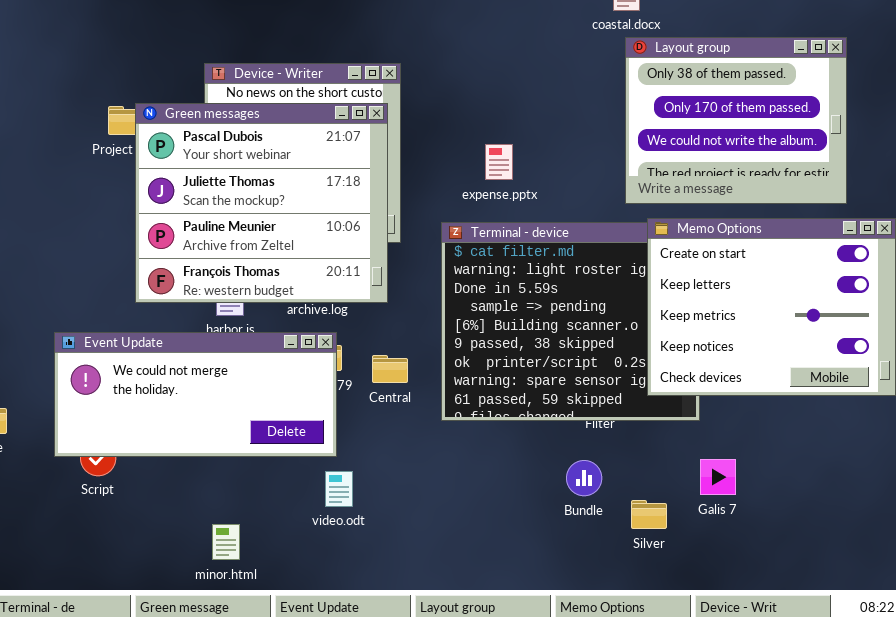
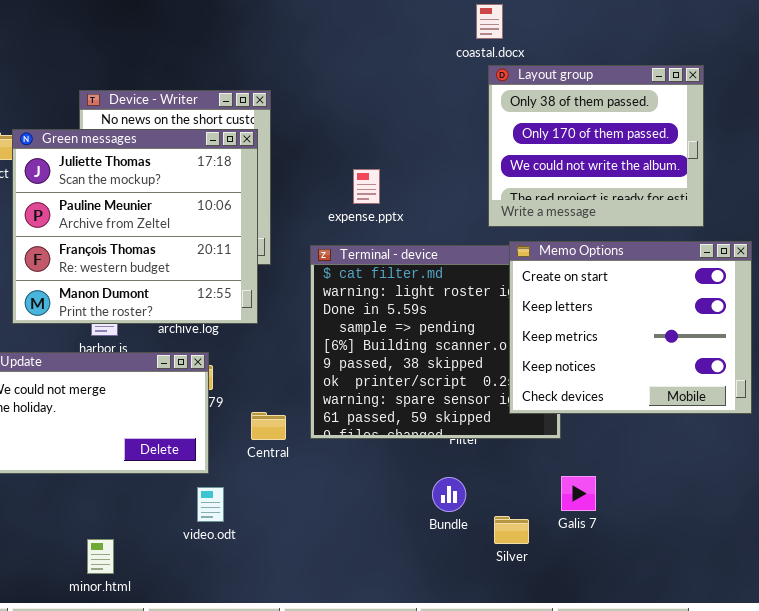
Green messages: [135,103,388,303] -> [12,129,258,324], scrolled down 1 row
Central: [372,355,408,383] -> [251,412,286,440], moved

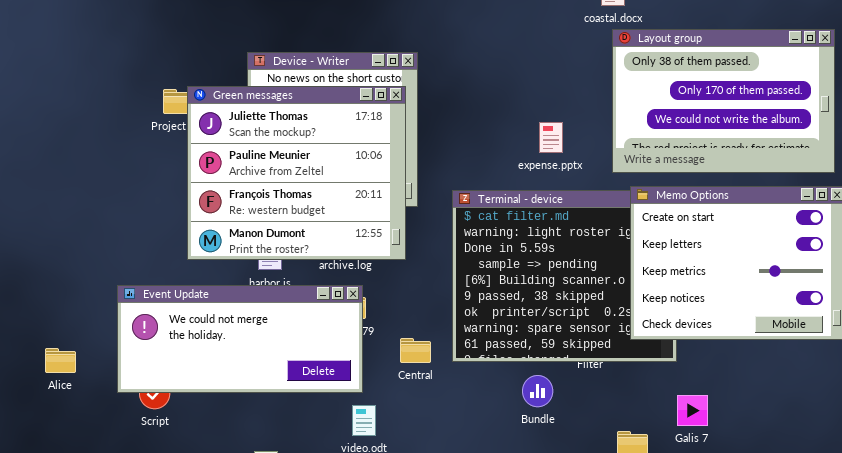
Layout group: [488,65,704,227] -> [612,29,835,173], resized
expense.pptx: [353,169,380,204] -> [539,122,563,153], moved
Bundle: [432,477,466,512] -> [522,375,553,407], moved

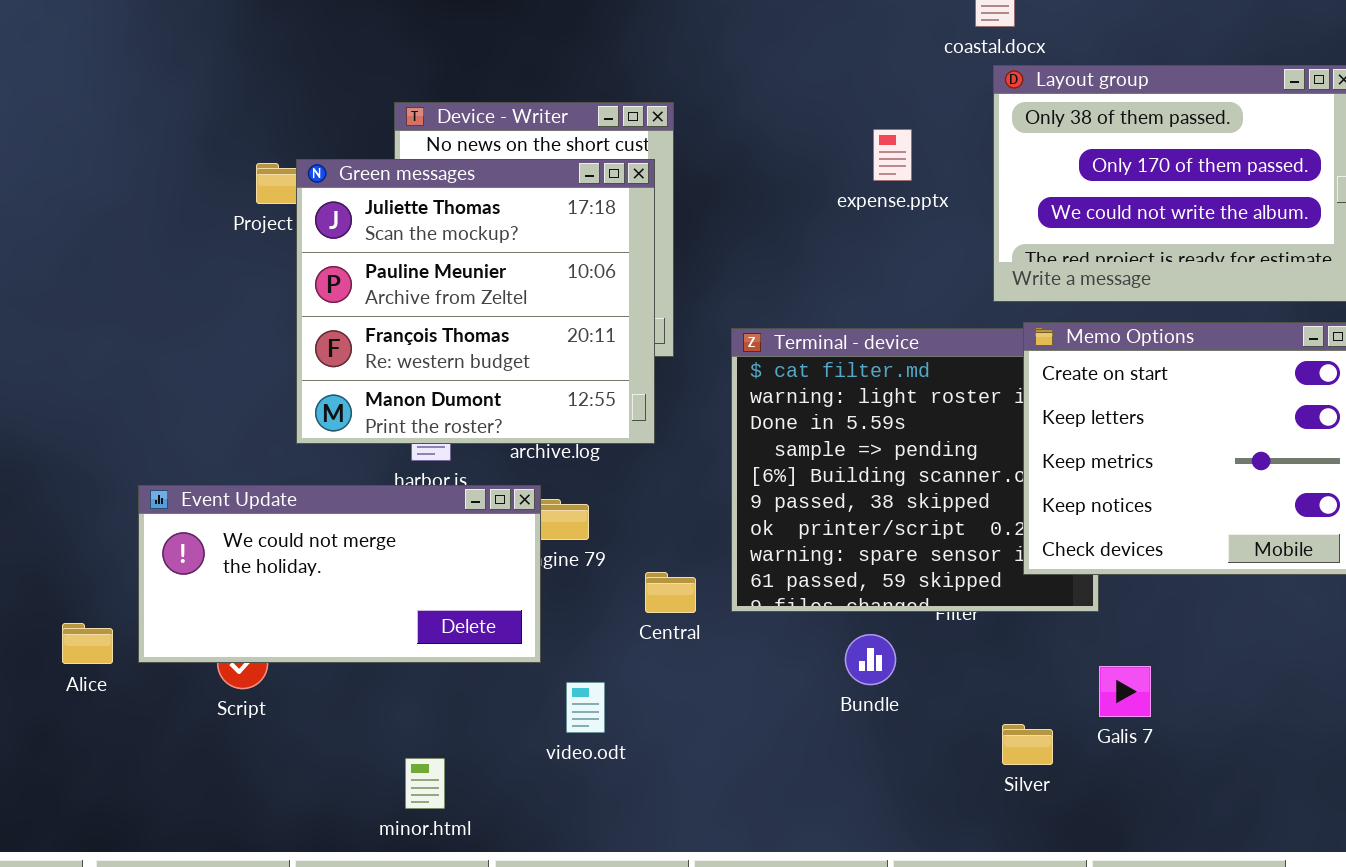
expense.pptx: [539,122,563,153] -> [873,129,912,181], moved
Event Update: [117,285,363,393] -> [138,485,541,663], moved
Alice: [45,348,76,373] -> [62,623,113,664], moved

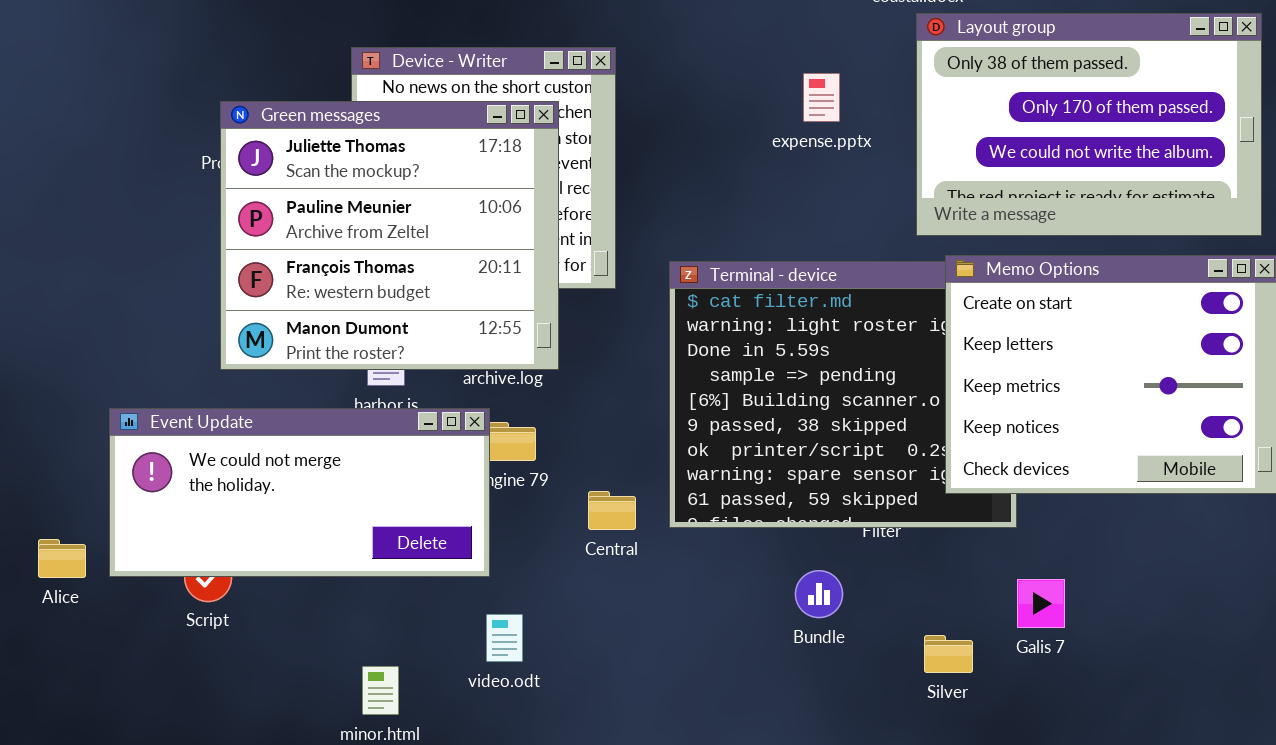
Green messages: [296,159,655,444] -> [220,101,559,370], moved
Bundle: [845,634,896,685] -> [795,570,843,618], moved
video.odt: [566,682,605,733] -> [486,614,523,662], moved

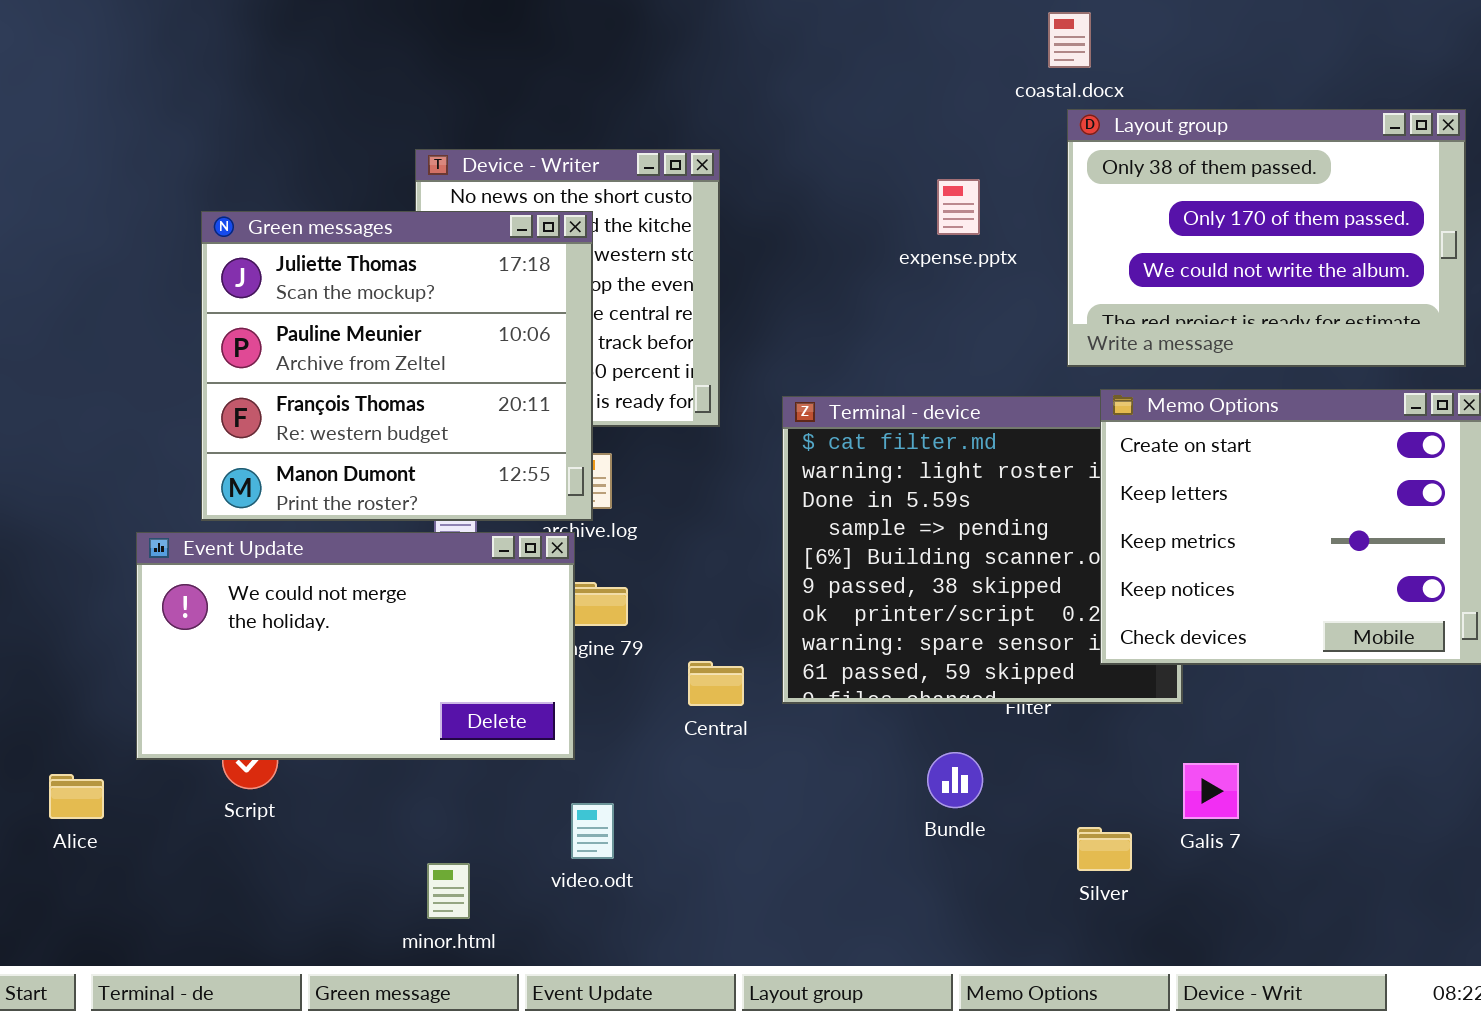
Green messages: [220,101,559,370] -> [201,211,593,521], moved
Event Update: [109,408,490,577] -> [136,532,575,760], resized
Alice: [38,539,86,578] -> [49,774,104,819], moved

